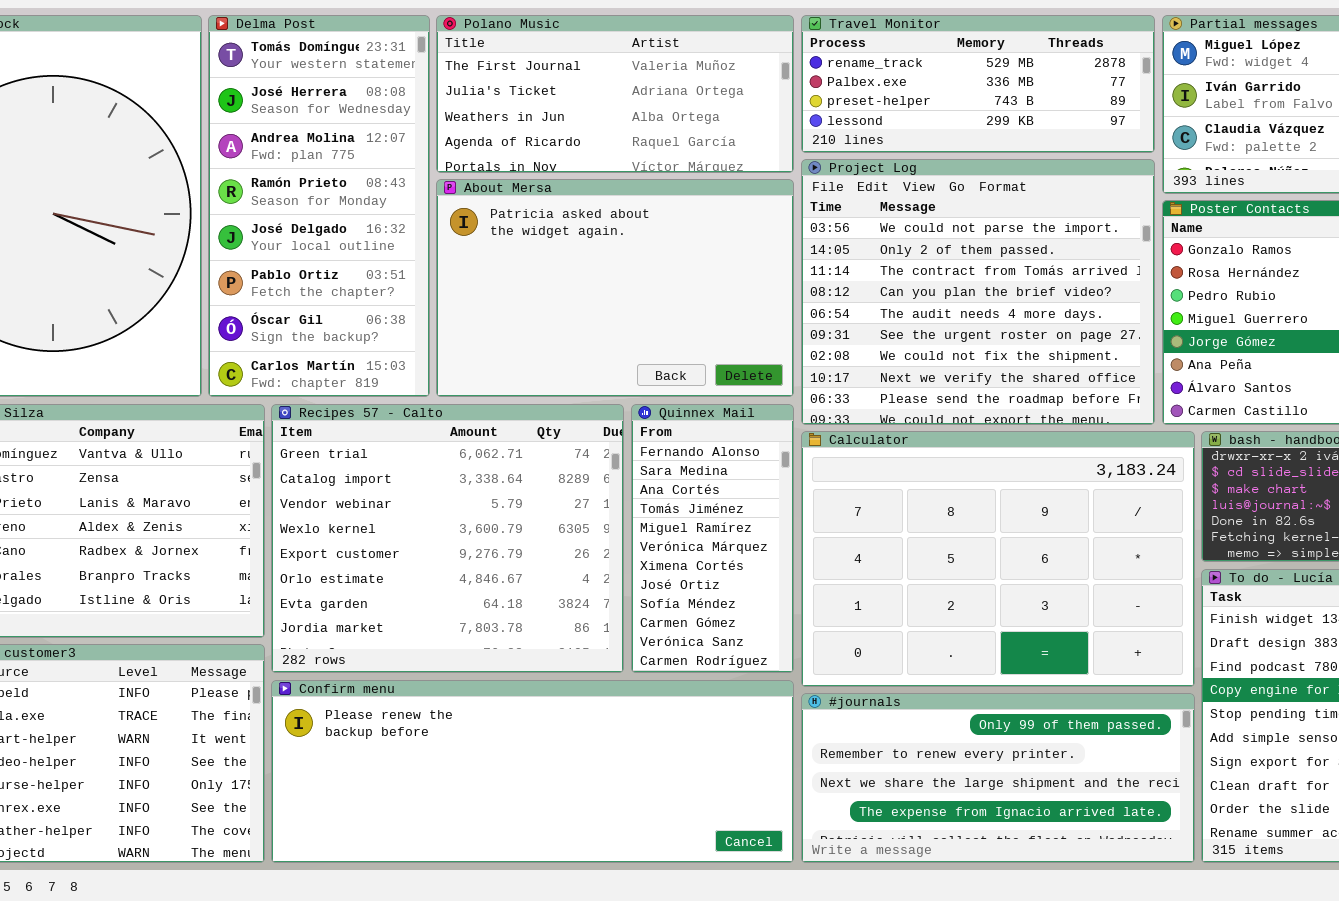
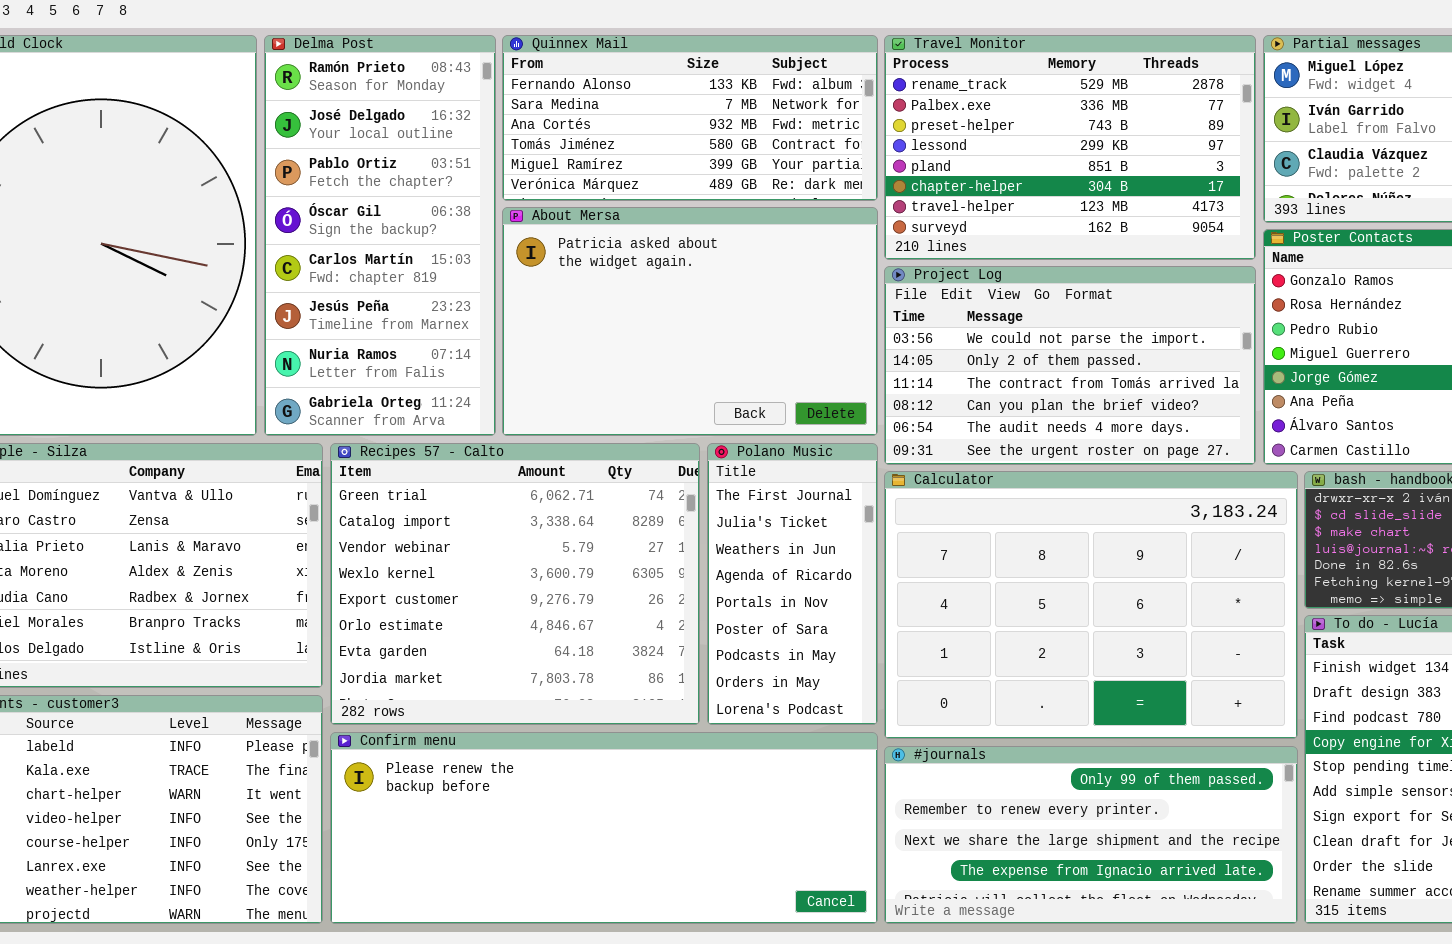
Delma Post: [208,15,430,397] -> [264,35,496,436], scrolled down 3 rows
Polano Music: [436,15,794,173] -> [707,443,878,725], moved, resized
Travel Monitor: [801,15,1155,153] -> [884,35,1256,260], resized
Project Log: [801,159,1155,425] -> [884,266,1256,465], resized
Quinnex Mail: [631,404,794,673] -> [502,35,878,201], moved, resized

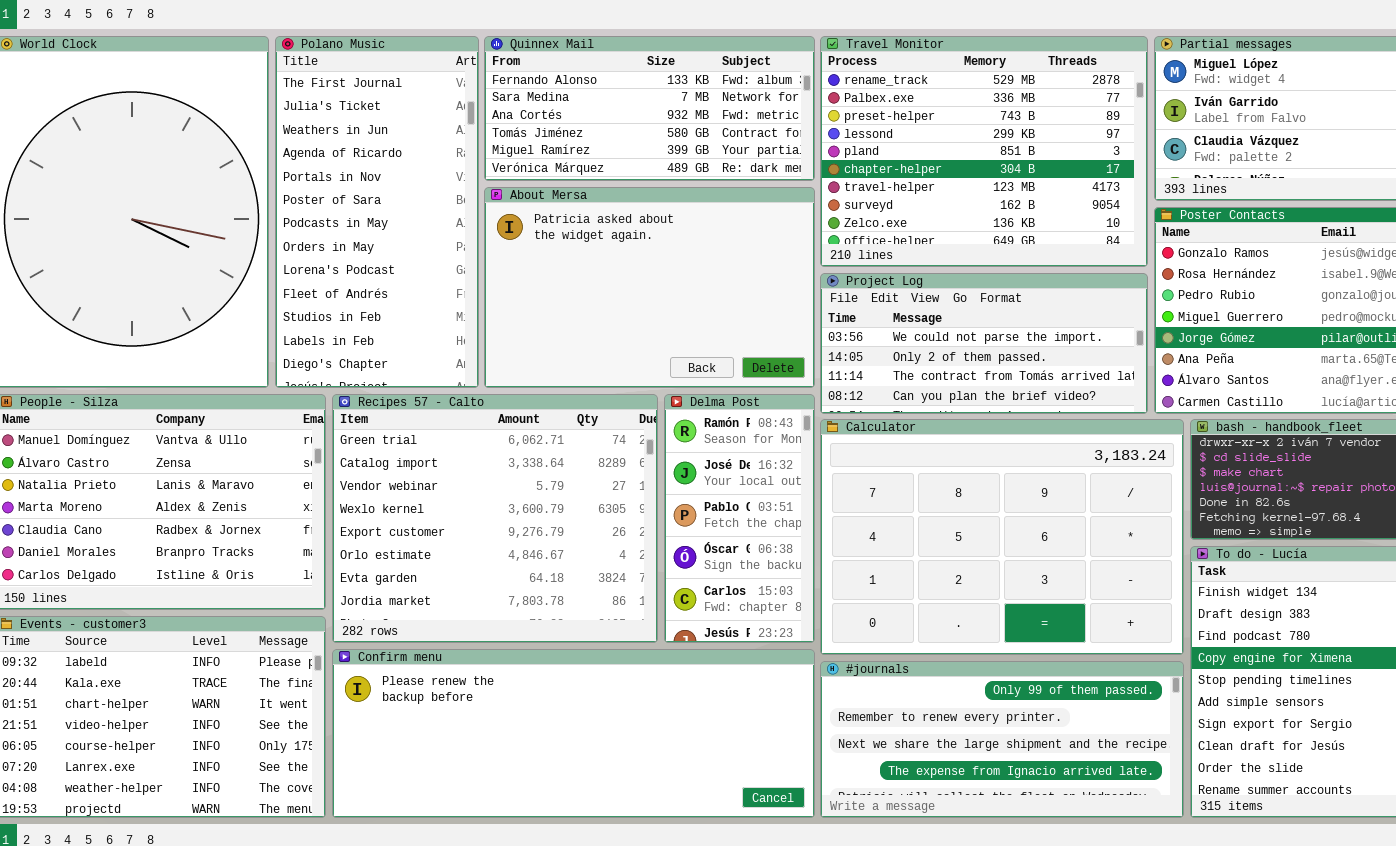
Delma Post: [264,35,496,436] -> [664,394,815,643], moved, resized
Travel Monitor: [884,35,1256,260] -> [820,36,1148,267], resized
Project Log: [884,266,1256,465] -> [820,273,1148,414], resized
Polano Music: [707,443,878,725] -> [275,36,479,388], moved, resized

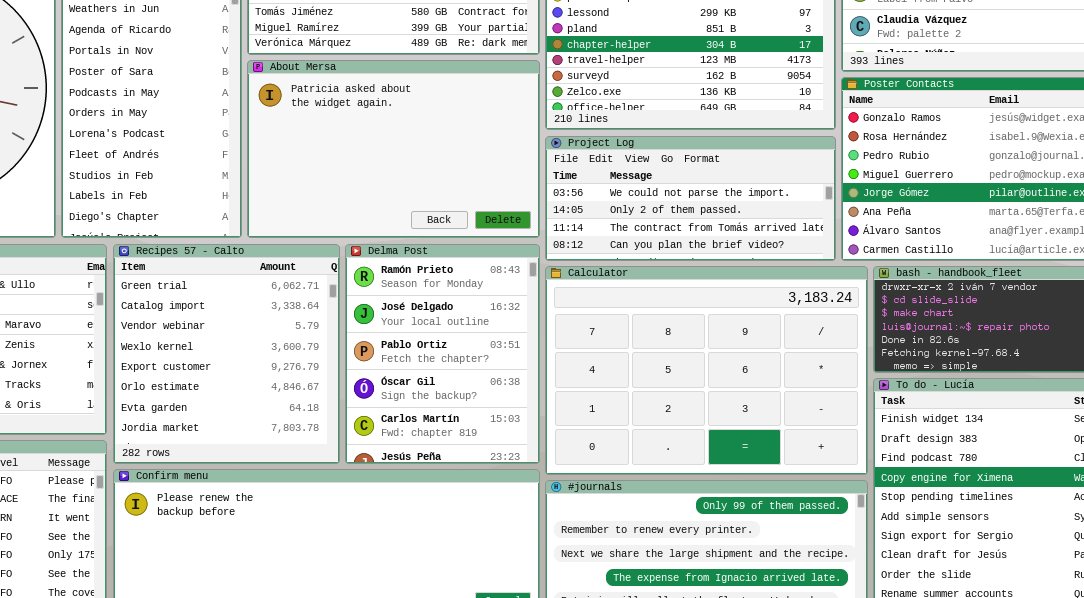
Recipes 57 - Calto: [332,394,658,643] -> [113,244,340,464], resized
Delma Post: [664,394,815,643] -> [345,244,540,464], resized

